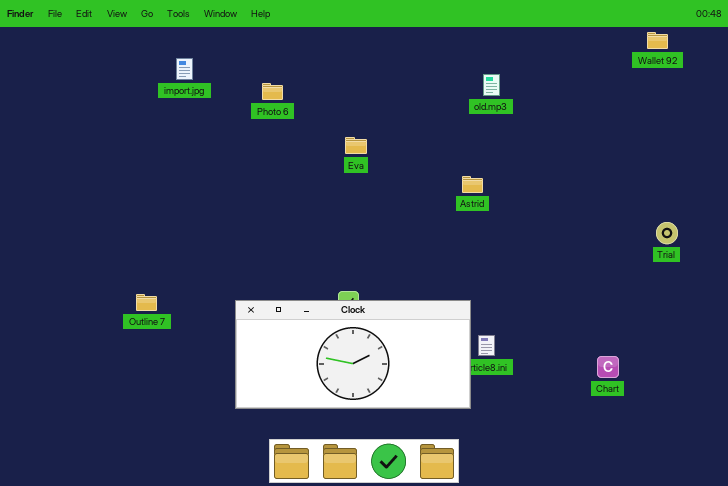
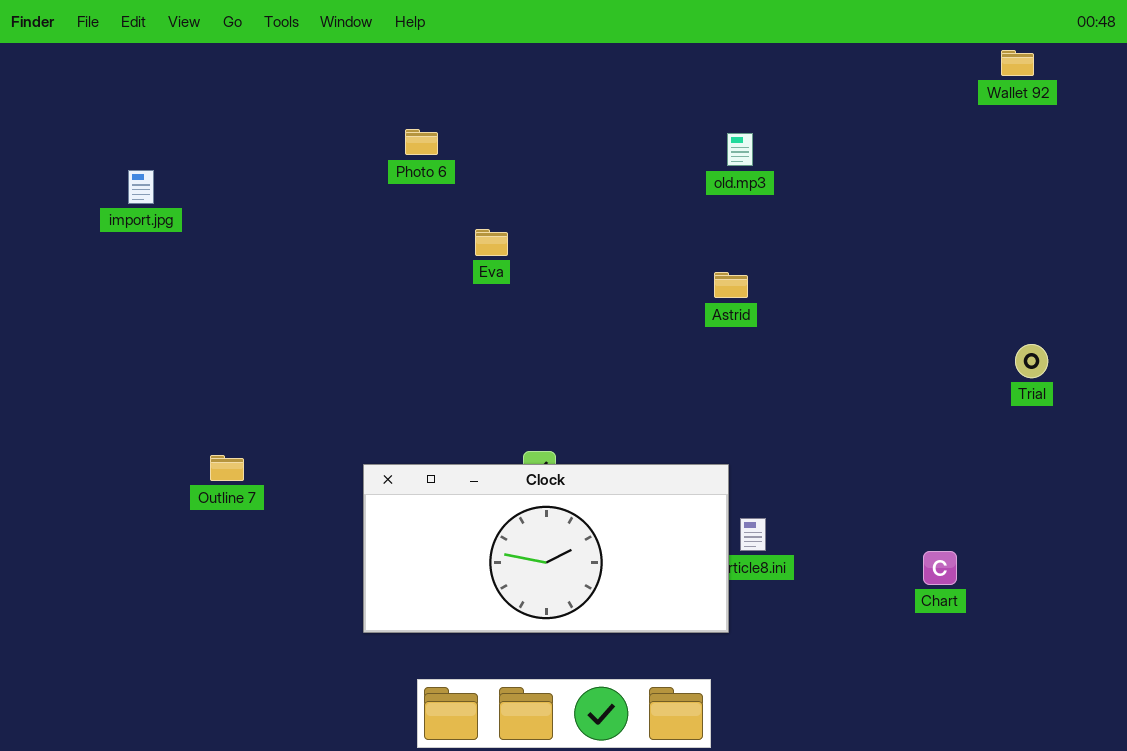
import.jpg: [176,58,193,80] -> [128,170,154,204], moved
old.mp3: [483,74,500,96] -> [727,133,753,166], moved
Eva: [345,137,367,154] -> [475,229,508,256], moved

